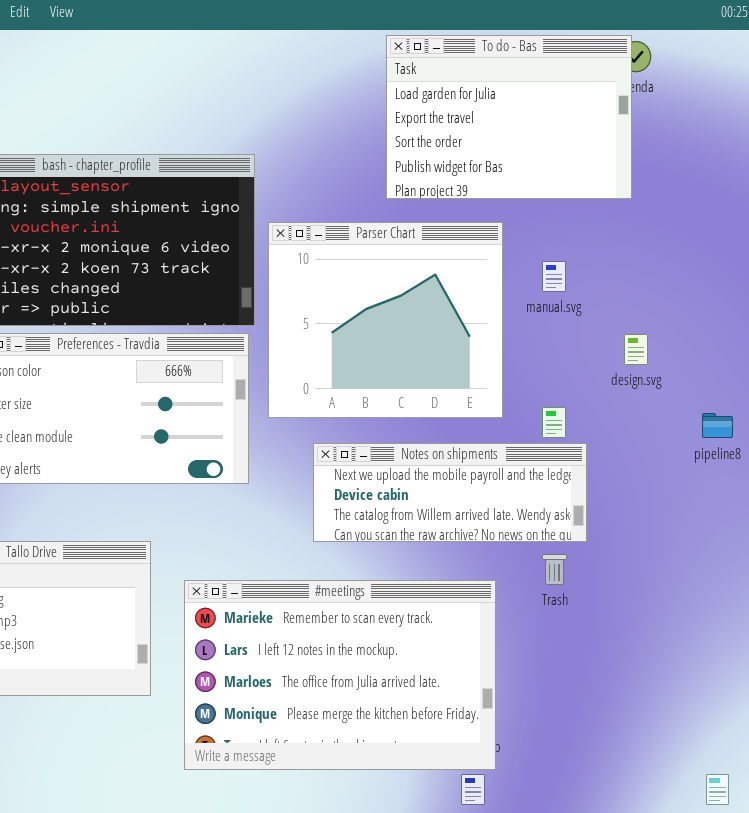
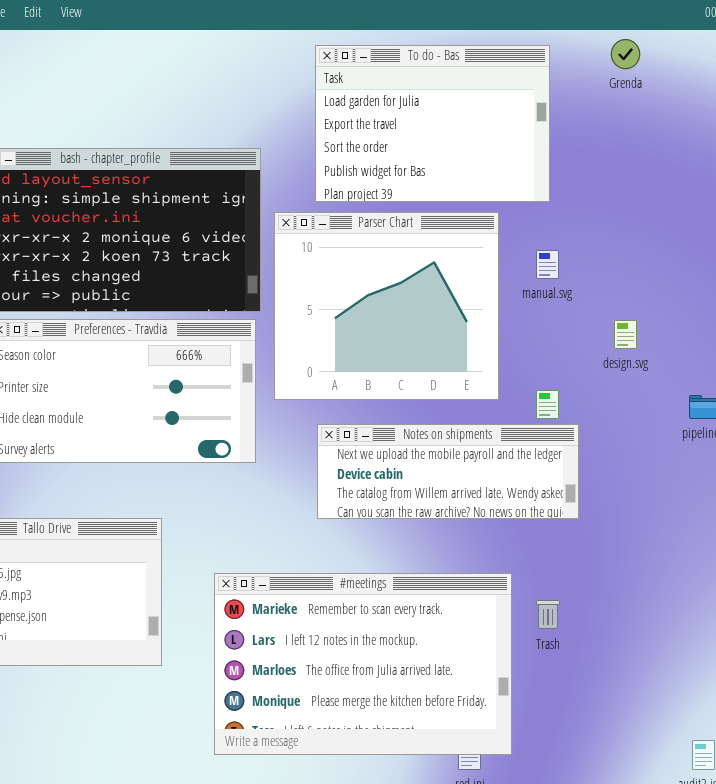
To do - Bas: [386,35,632,199] -> [315,45,550,202], moved
Trash: [542,554,567,585] -> [536,600,560,629], moved
#meetings: [184,580,496,770] -> [214,573,512,755], moved

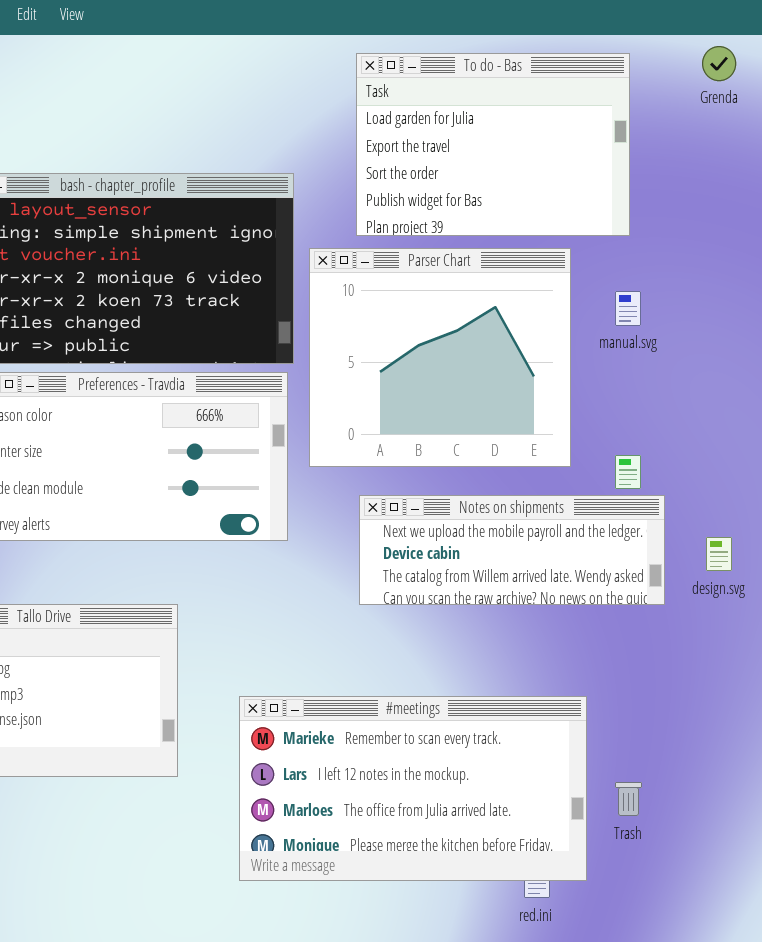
design.svg: [614,320,637,349] -> [706,537,732,571], moved
#meetings: [214,573,512,755] -> [239,696,587,881], resized
Trash: [536,600,560,629] -> [615,782,642,816], moved

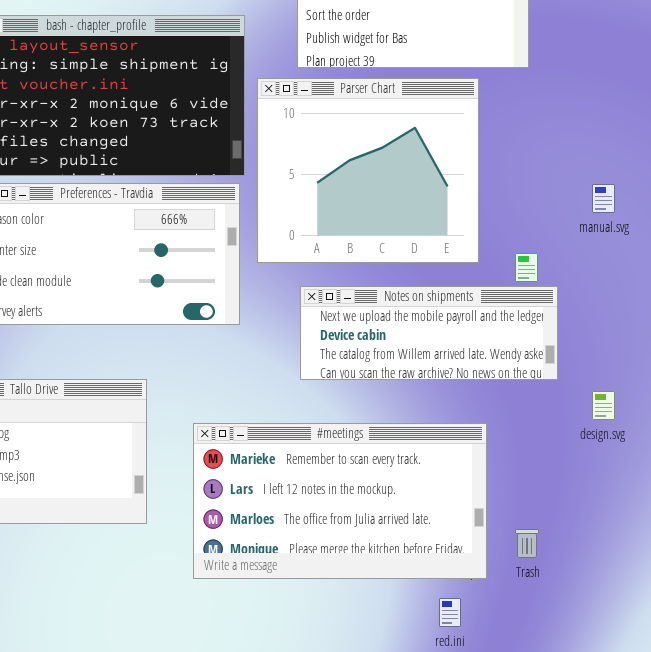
manual.svg: [615,291,641,326] -> [592,184,615,213], moved
design.svg: [706,537,732,571] -> [592,391,615,420], moved
#meetings: [239,696,587,881] -> [193,423,487,579], moved

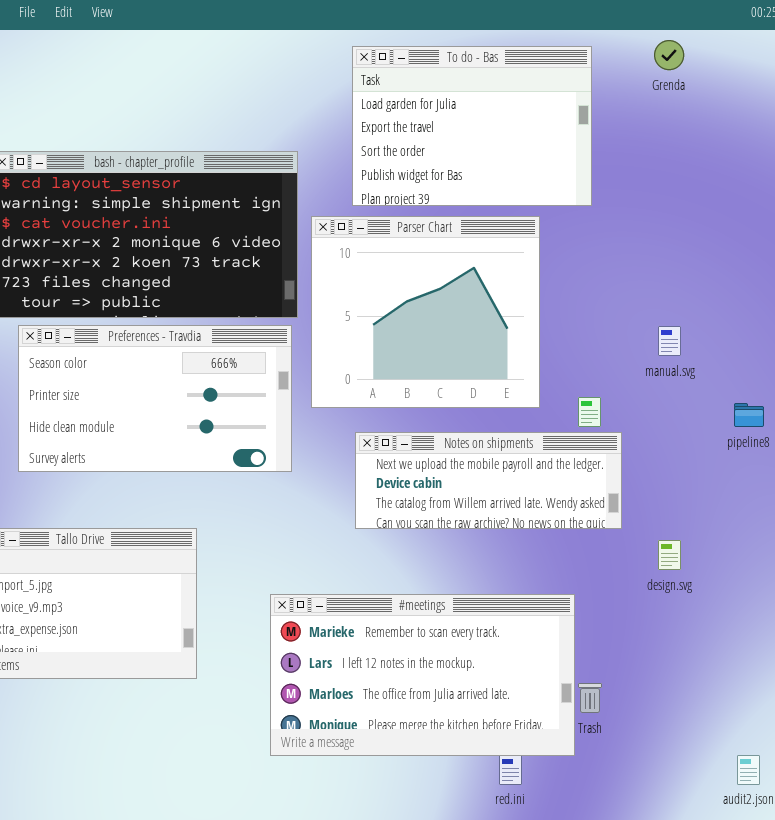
#meetings: [193,423,487,579] -> [270,594,575,756], moved

